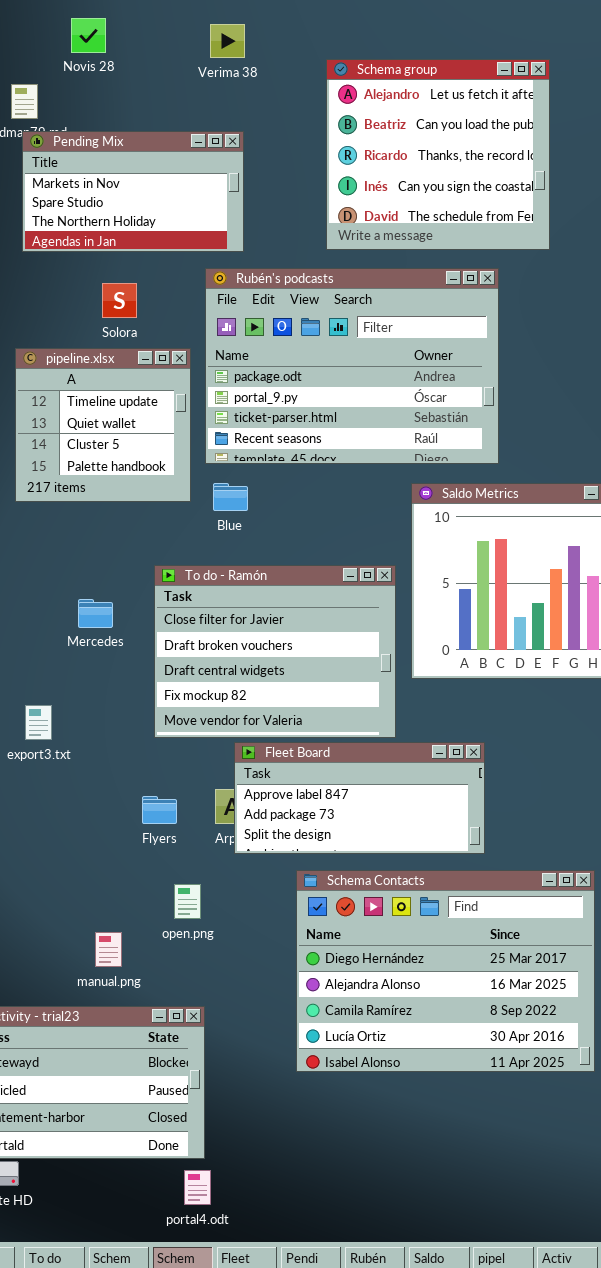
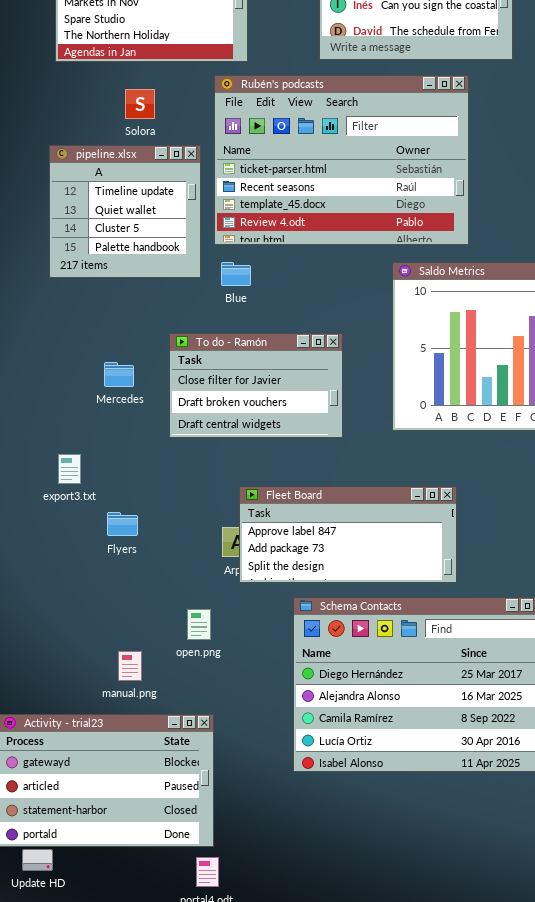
Rubén's podcasts: [205,268,499,464] -> [214,75,469,245], scrolled down 2 rows
To do - Ramón: [154,565,396,738] -> [169,333,343,438], resized
Flyers: [142,796,177,824] -> [107,512,138,536], moved

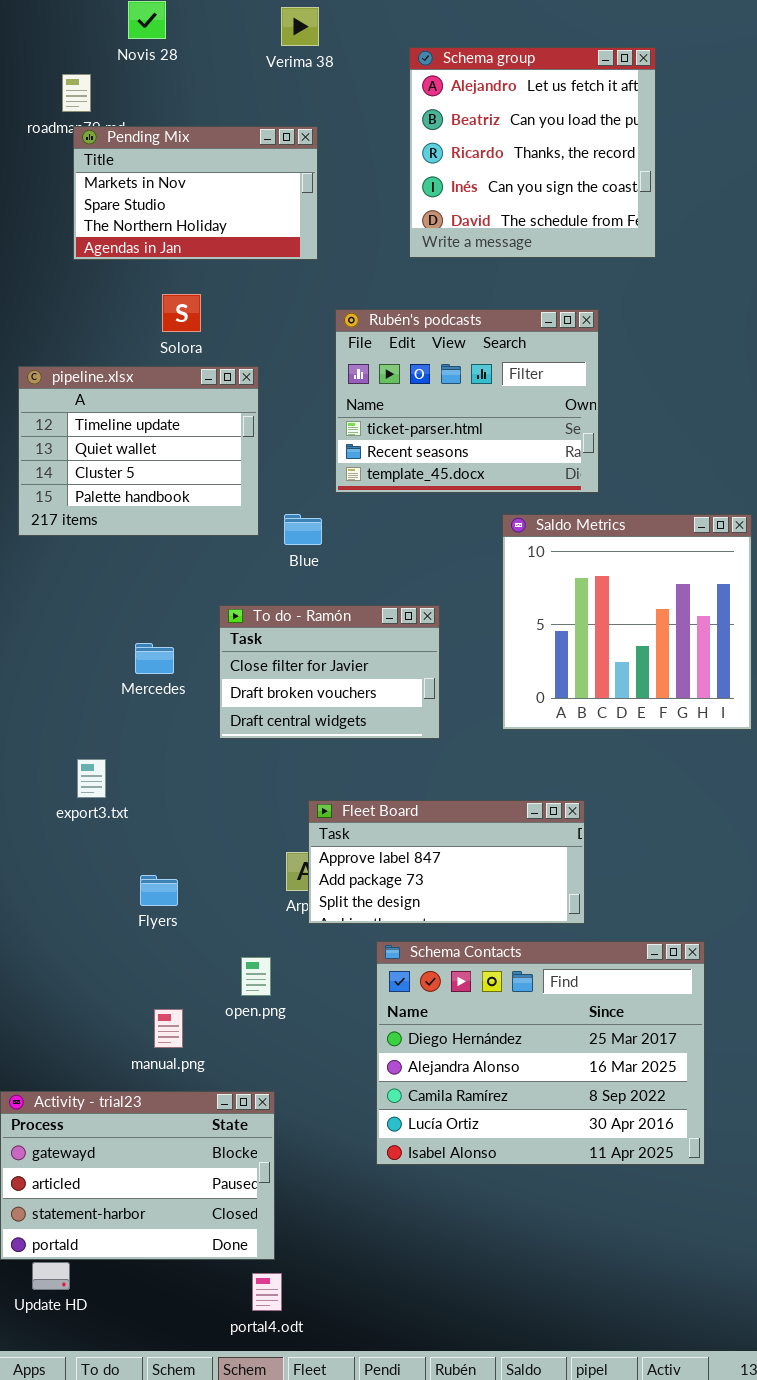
Rubén's podcasts: [214,75,469,245] -> [335,309,599,493], resized
pipeline.xlsx: [49,145,201,278] -> [18,366,259,536], resized
Flyers: [107,512,138,536] -> [140,875,178,906], moved

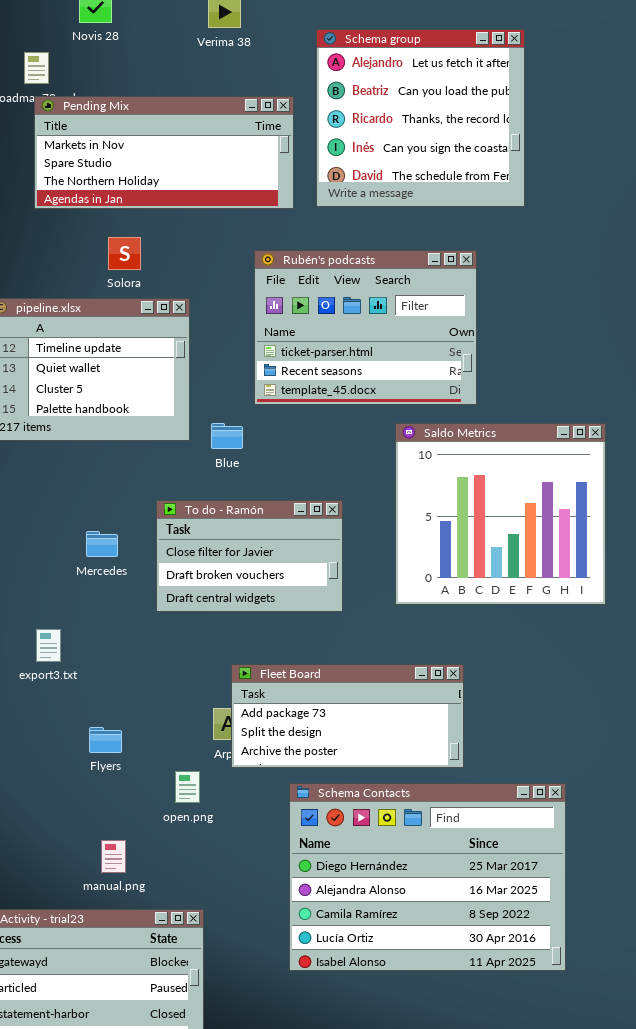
Pending Mix: [73,126,318,260] -> [34,96,294,209], resized
Fleet Board: [308,800,585,924] -> [231,664,464,768], scrolled down 1 row
open.png: [241,957,271,996] -> [175,771,200,803], moved

